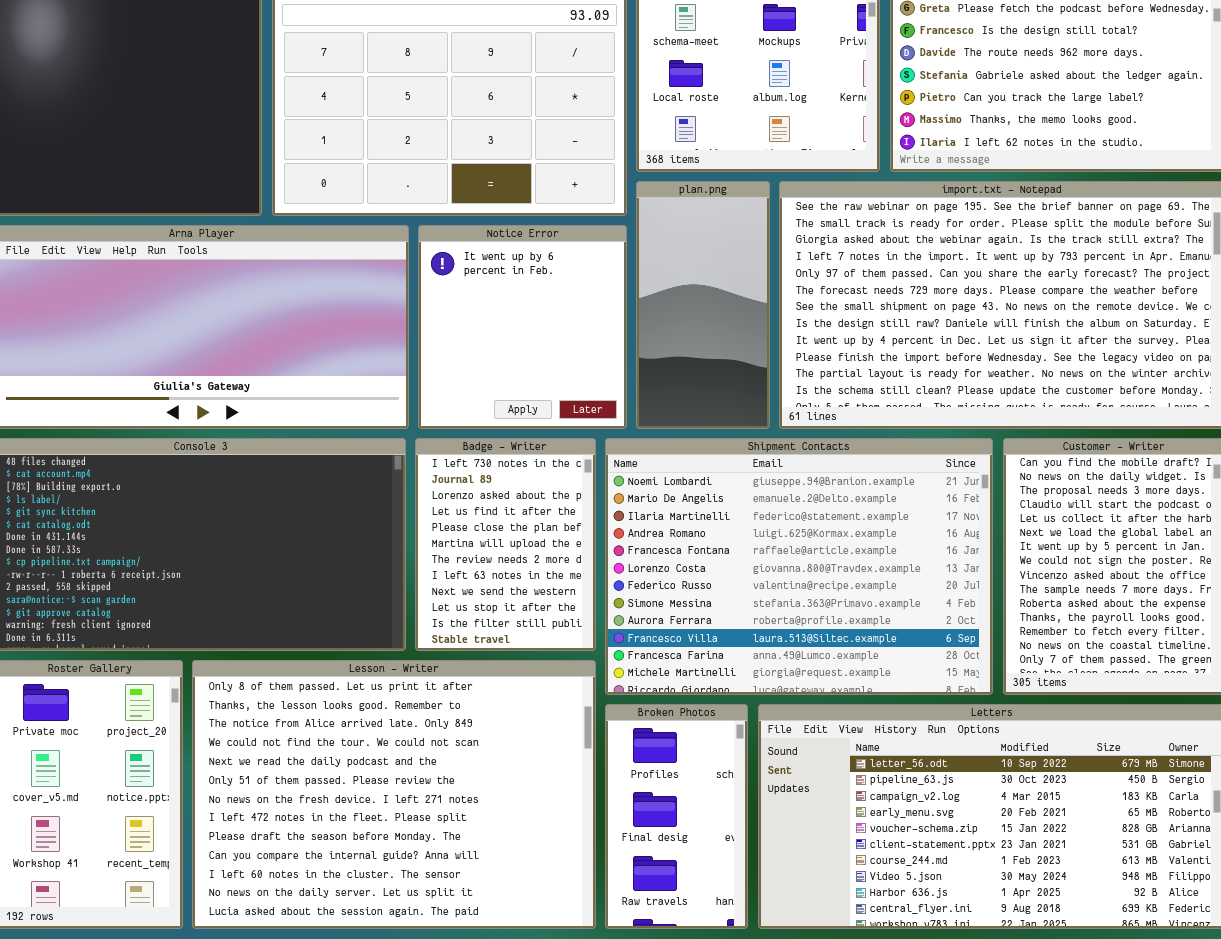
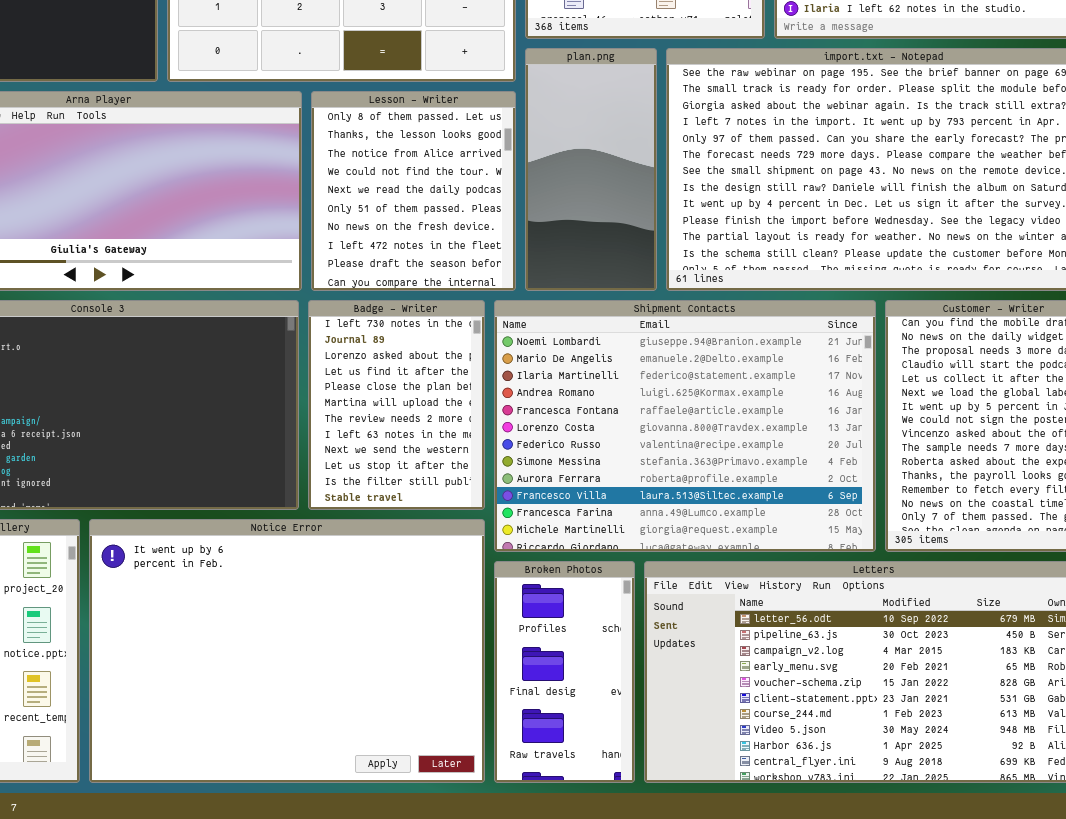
Notice Error: [418,225,627,429] -> [89,519,485,783], moved, resized
Lesson - Writer: [192,660,596,929] -> [311,91,516,291], moved, resized

